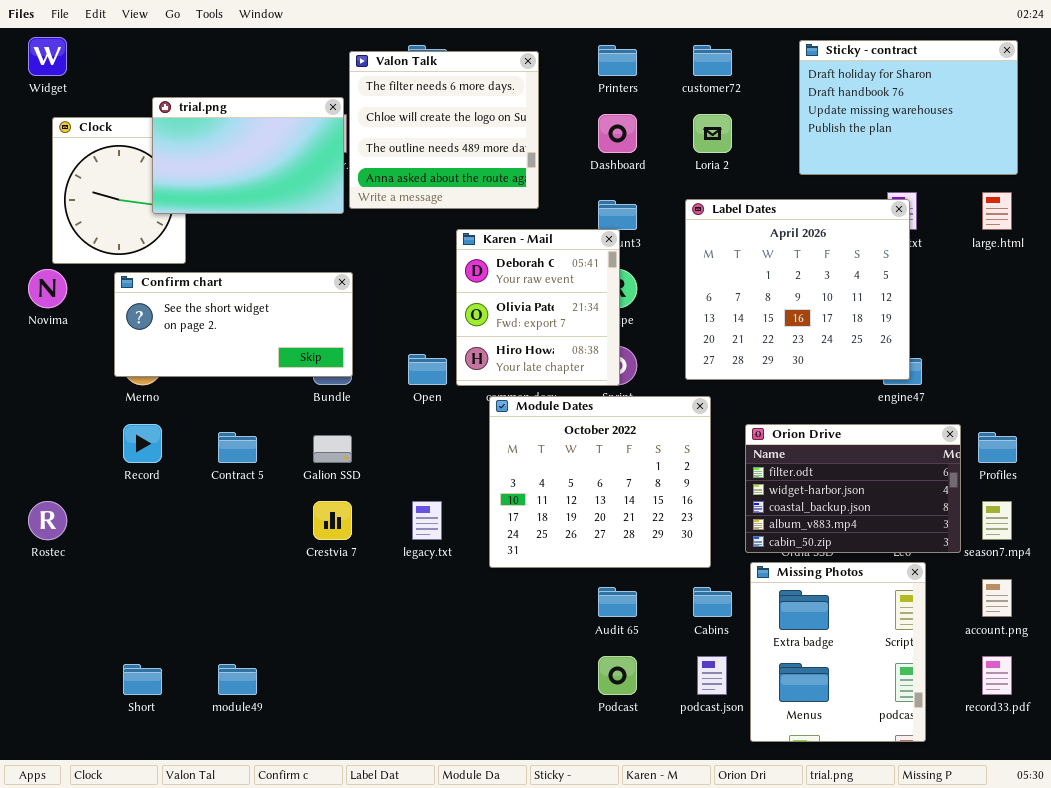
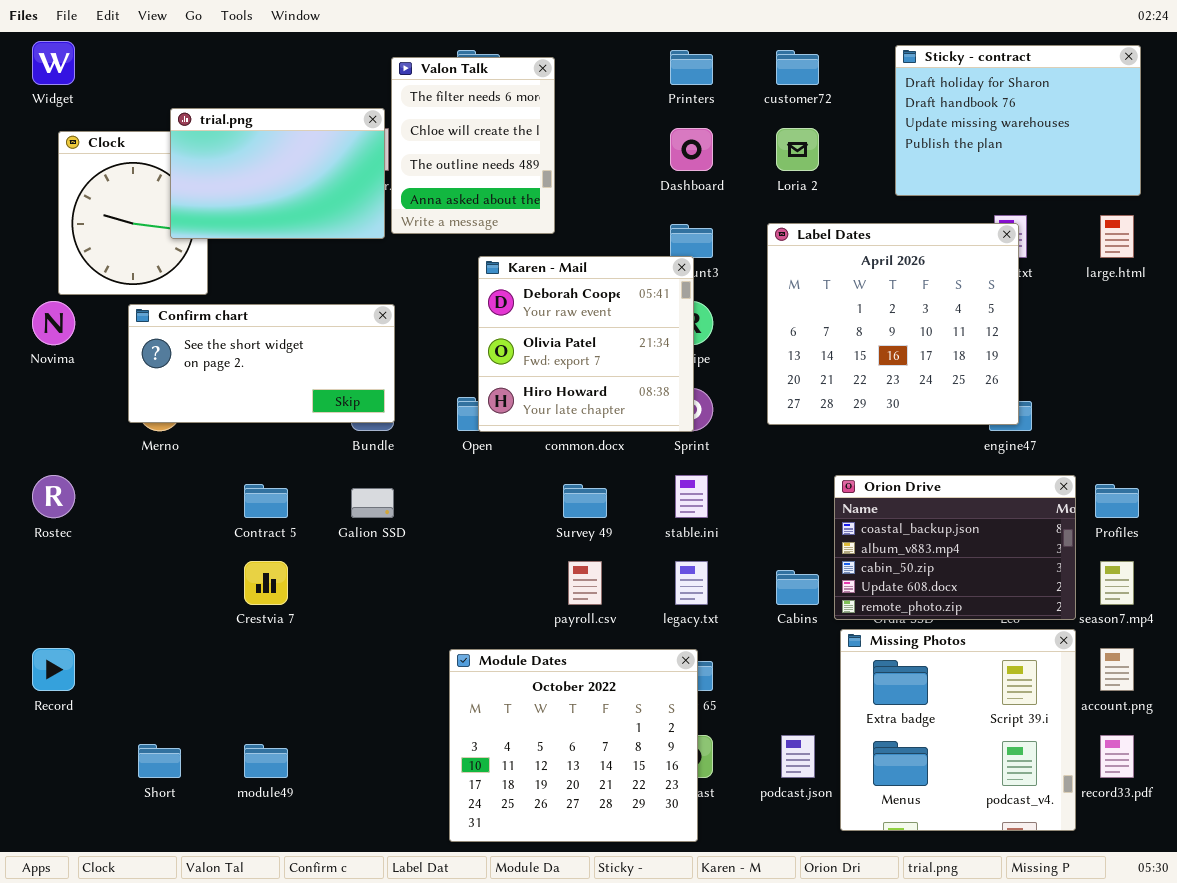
Valon Talk: [349,51,539,209] -> [391,57,555,234], resized
Karen - Mail: [456,229,620,386] -> [478,256,694,432], resized
Module Dates: [489,396,711,568] -> [449,649,698,842], moved
Record: [123,424,162,463] -> [32,648,75,691], moved
Orion Drive: [745,424,961,553] -> [834,475,1076,620], scrolled down 2 rows
Rostec: [28,501,67,540] -> [32,475,75,518], moved
Crestvia 7: [313,501,352,540] -> [244,561,288,605], moved
legacy.txt: [412,501,442,540] -> [675,561,708,605], moved
Missing Photos: [750,562,926,742] -> [840,629,1076,831], resized
Cabins: [693,587,732,617] -> [776,570,819,605], moved

